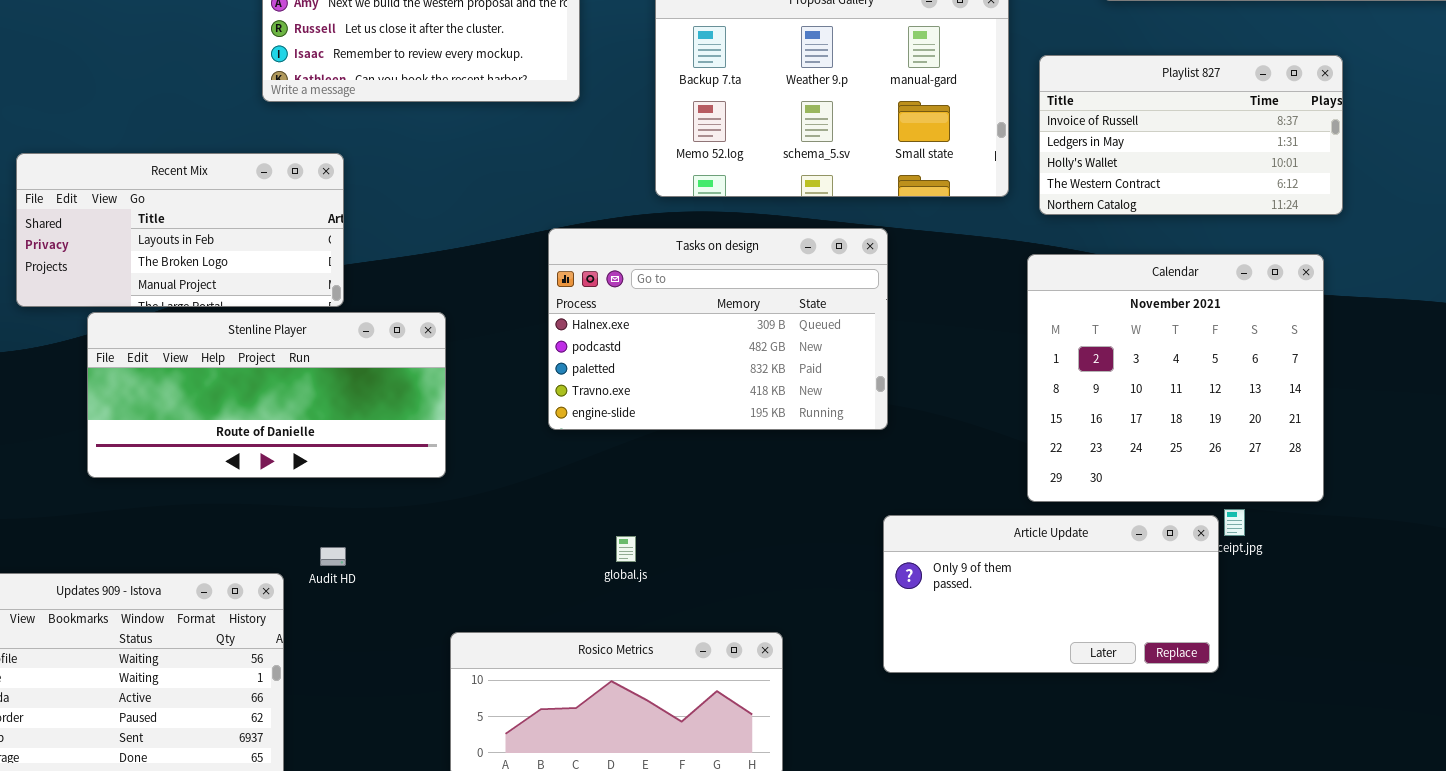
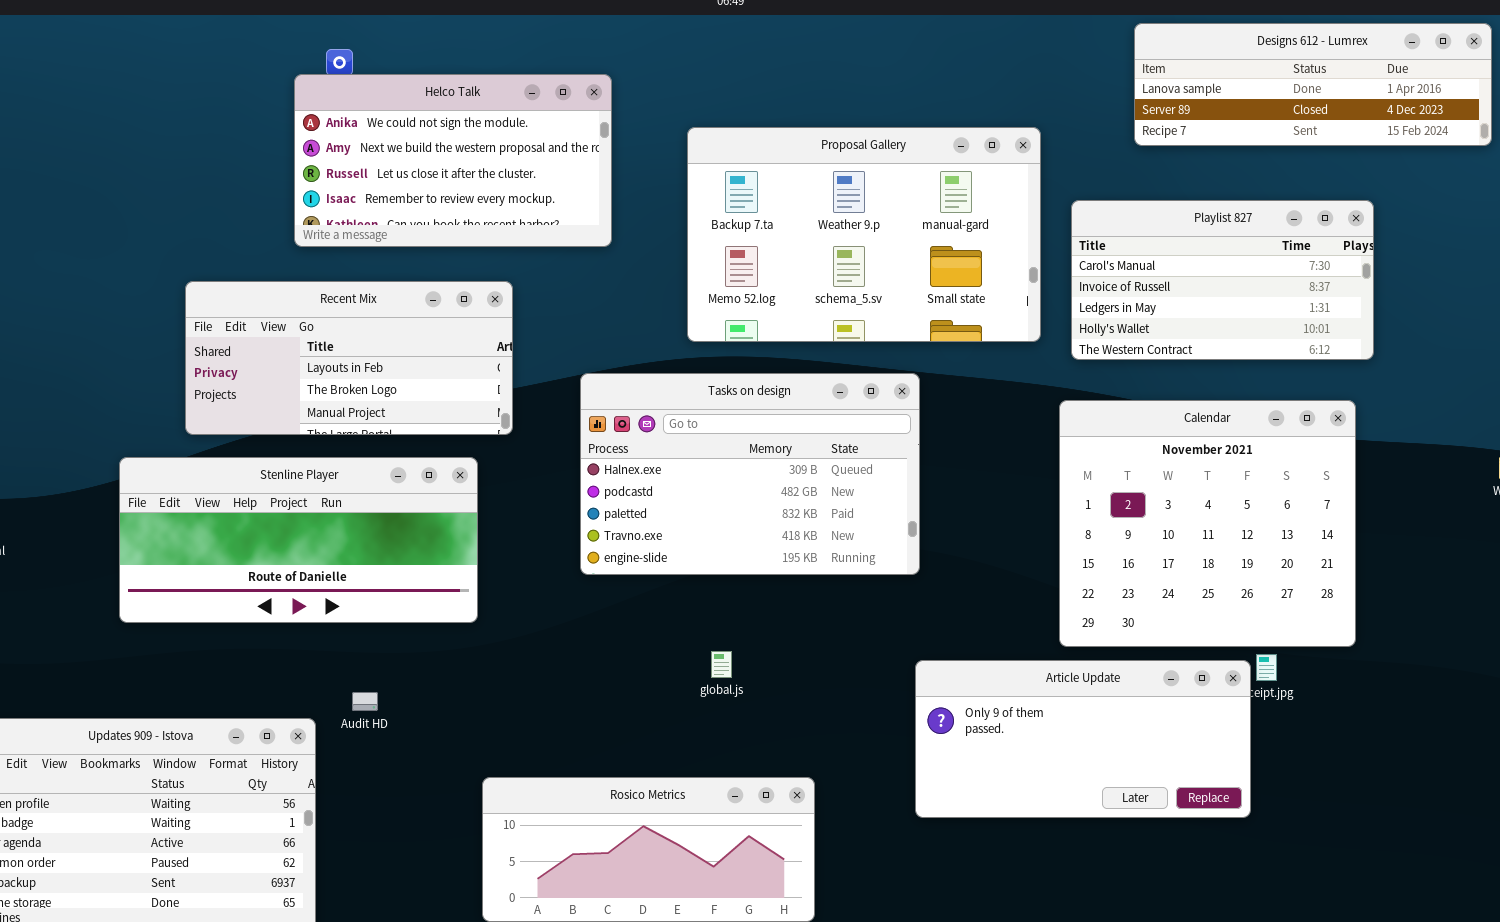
Playlist 827: [1039,55,1343,215] -> [1071,200,1374,360], scrolled up 1 row
Recent Mix: [16,153,344,307] -> [185,281,513,435], moved
global.js: [616,536,636,562] -> [711,651,732,678], moved

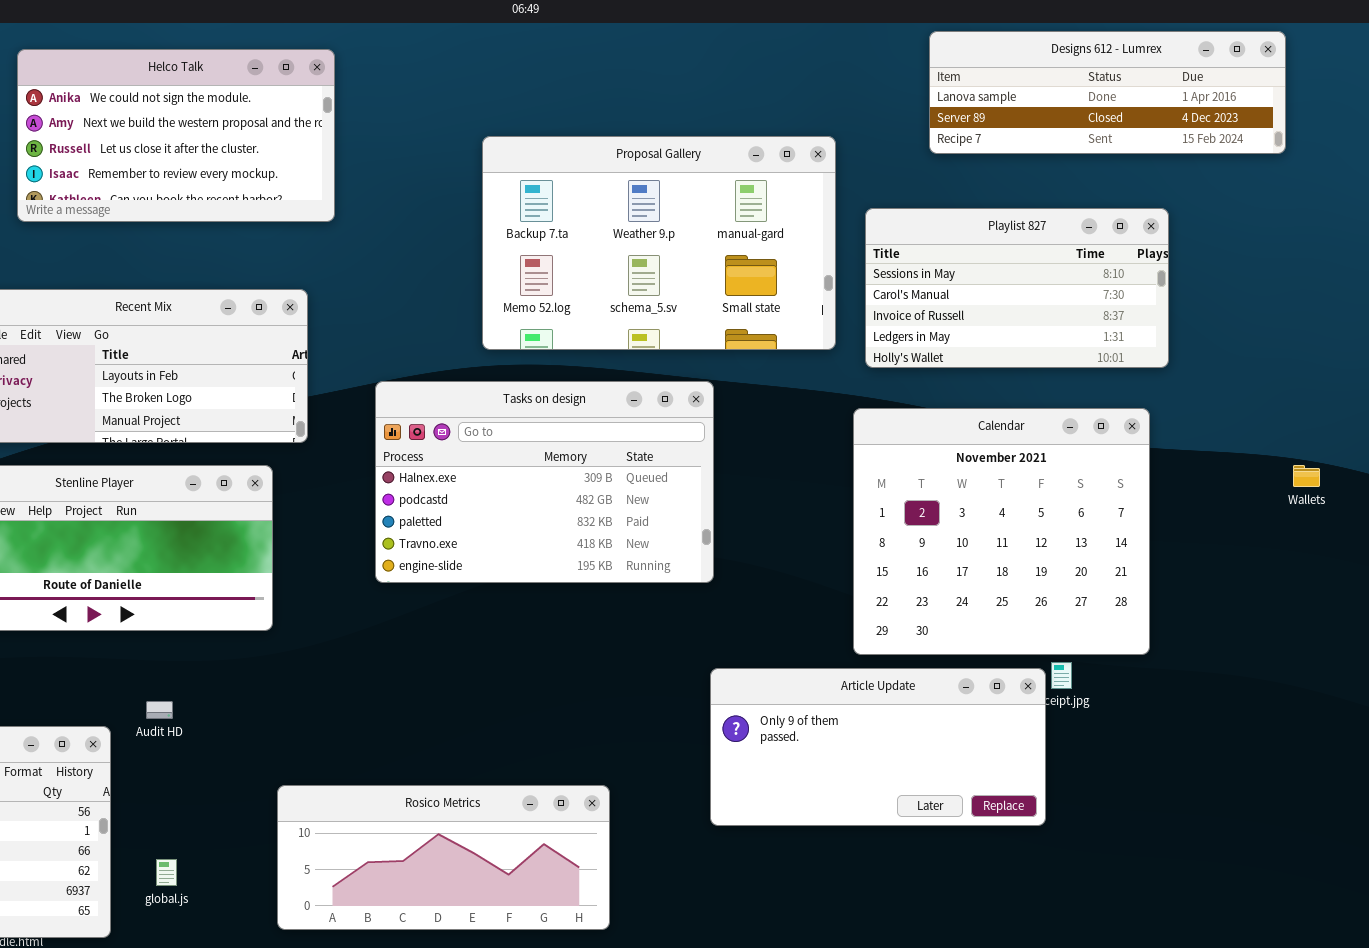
Helco Talk: [294,74,612,247] -> [17,49,335,222], moved
Playlist 827: [1071,200,1374,360] -> [865,208,1169,368], scrolled up 1 row
global.js: [711,651,732,678] -> [156,859,177,886], moved

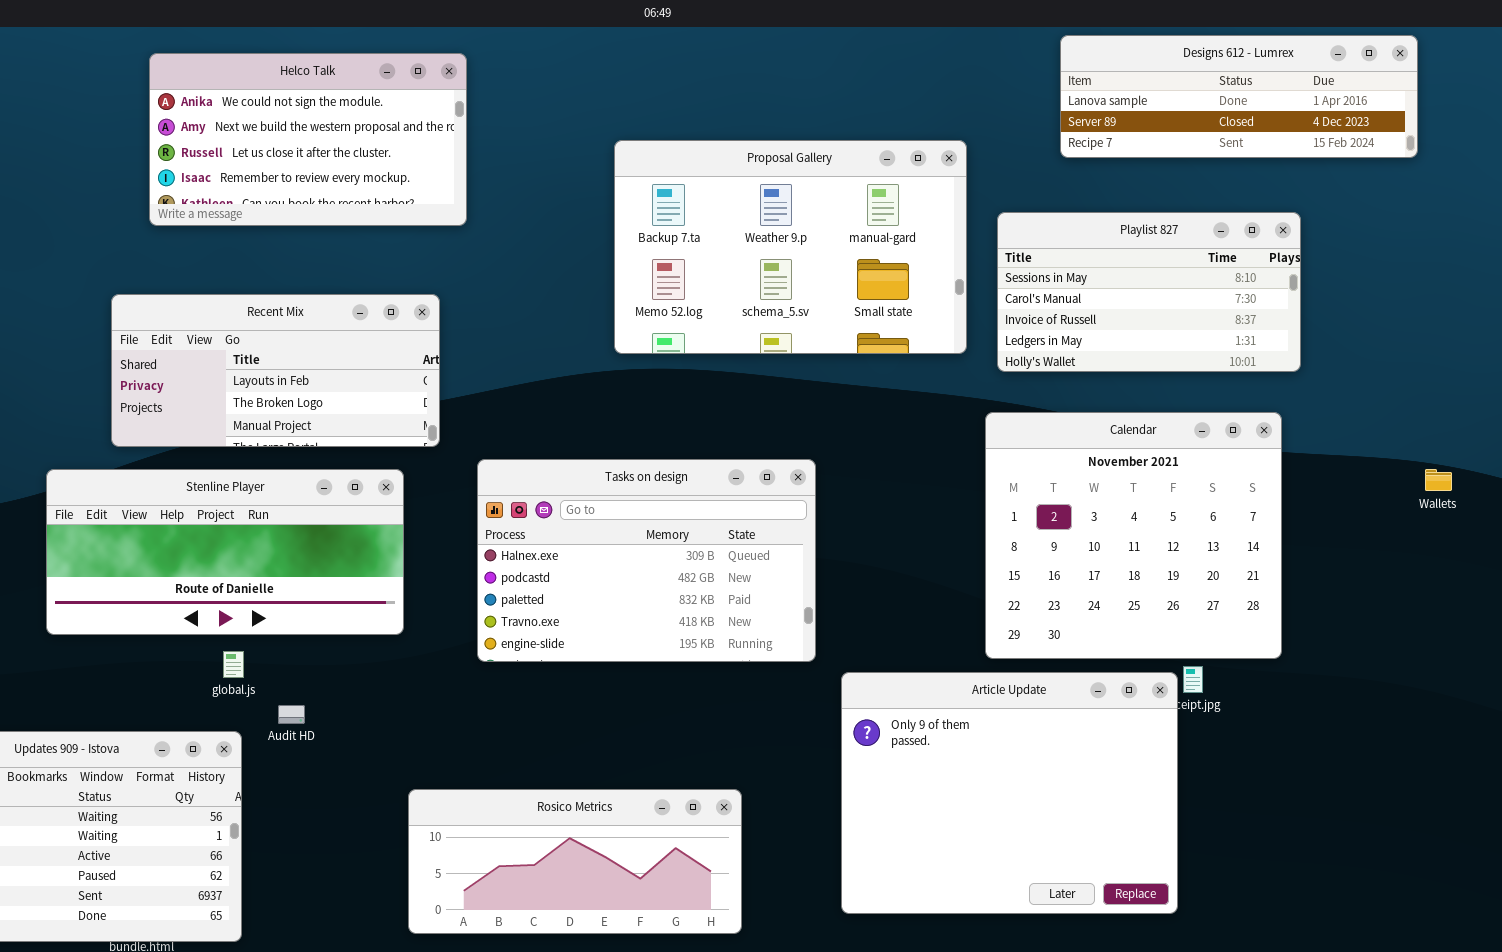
Tasks on design: [375,381,714,583] -> [477,459,816,662], moved
Article Update: [710,668,1046,826] -> [841,672,1178,914], resized
global.js: [156,859,177,886] -> [223,651,244,678], moved

